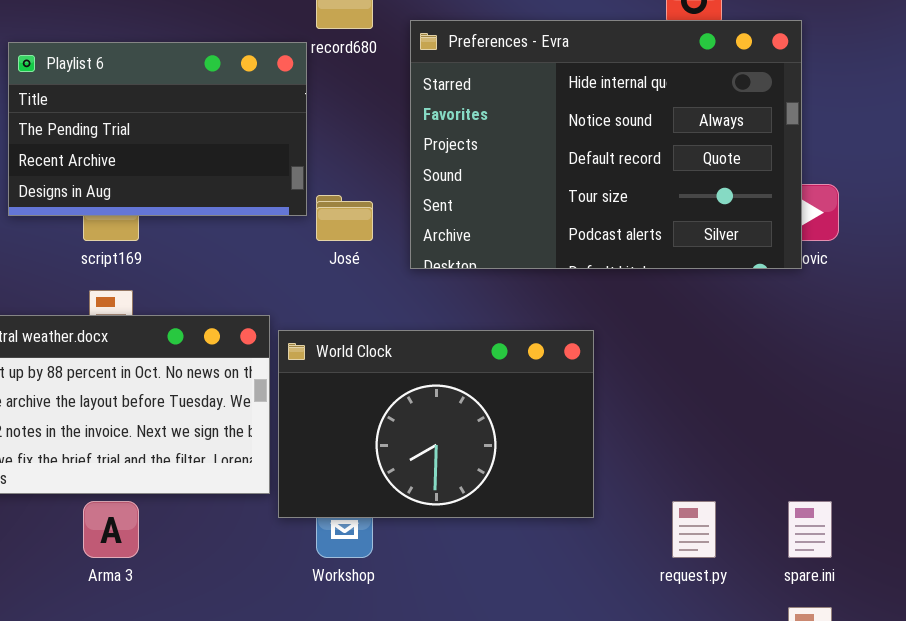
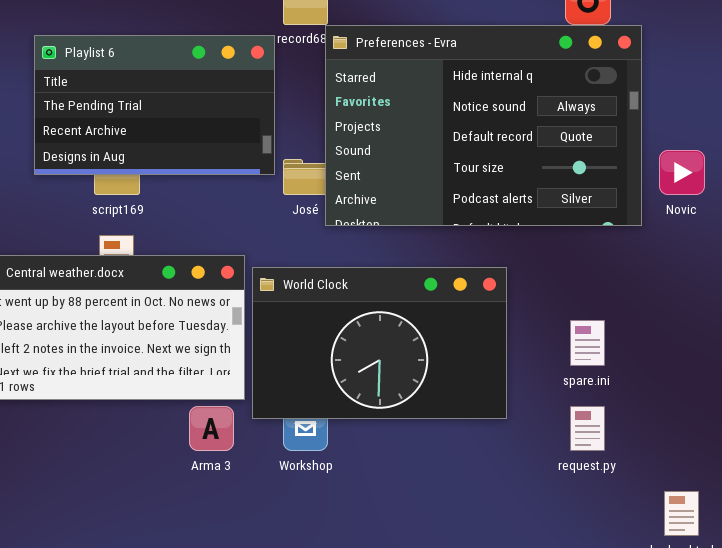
Preferences - Evra: [410,20,802,269] -> [325,25,642,226], moved
Arma 3: [83,501,139,558] -> [189,406,234,451], moved
spare.ini: [788,501,832,558] -> [570,320,605,366], moved

